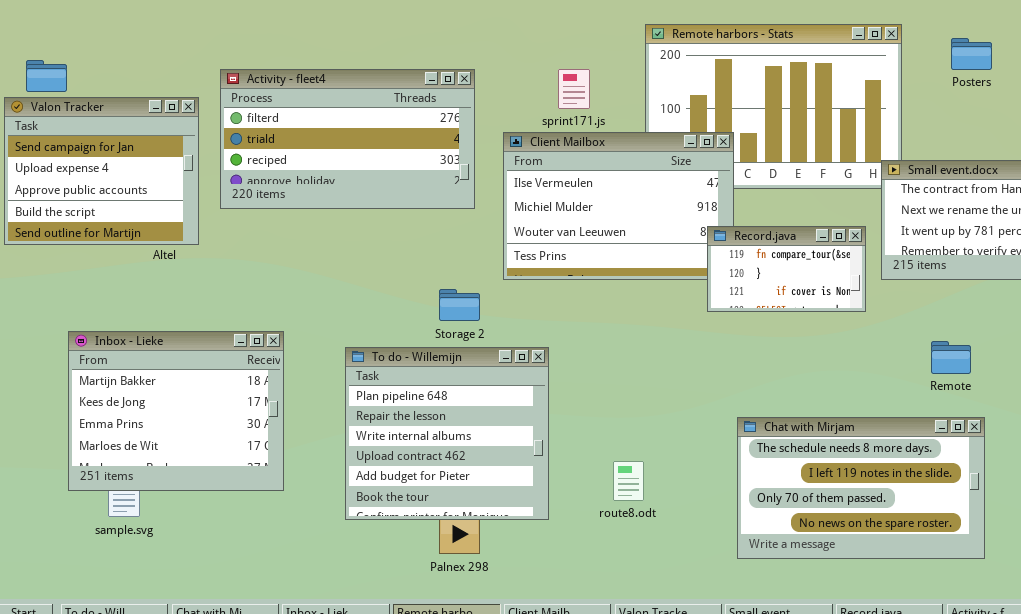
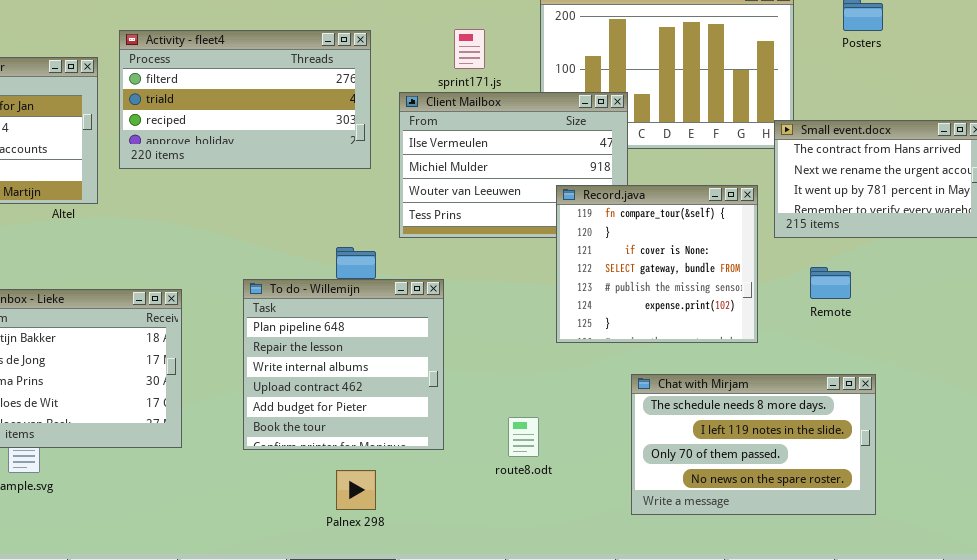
Record.java: [707,226,866,312] -> [556,185,758,343], resized
Remote: [931,341,971,374] -> [810,267,851,299], moved
To do - Willemijn: [345,347,549,520] -> [243,279,444,450], moved

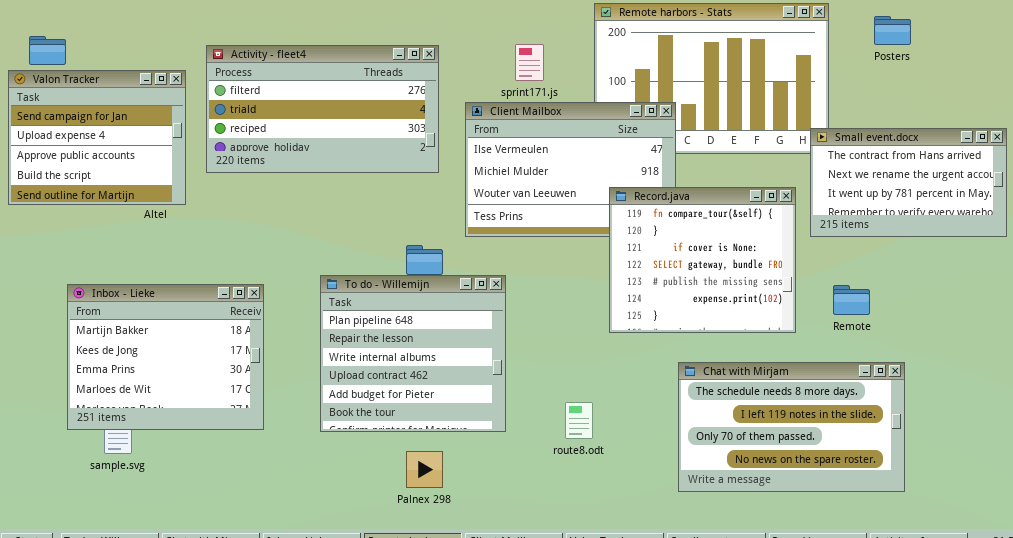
Remote: [810,267,851,299] -> [833,285,870,315], moved

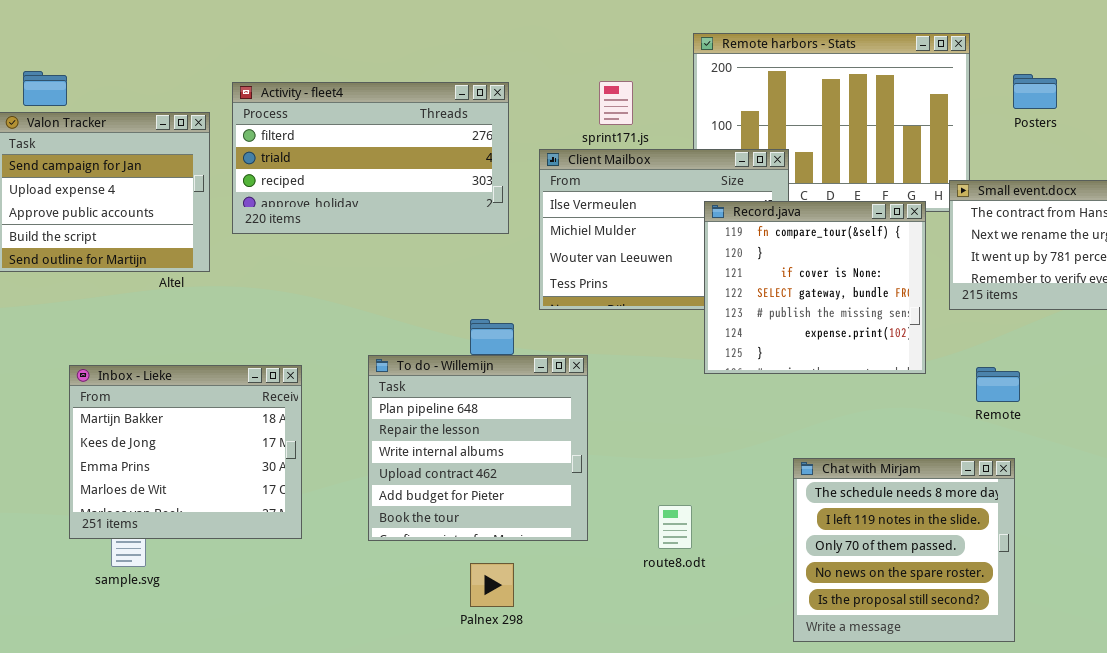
Posters: [874,16,911,45] -> [1013,74,1057,109], moved
Record.java: [609,187,796,333] -> [704,201,926,374], moved
Chat with Mirjam: [678,362,905,492] -> [793,458,1015,642], resized

